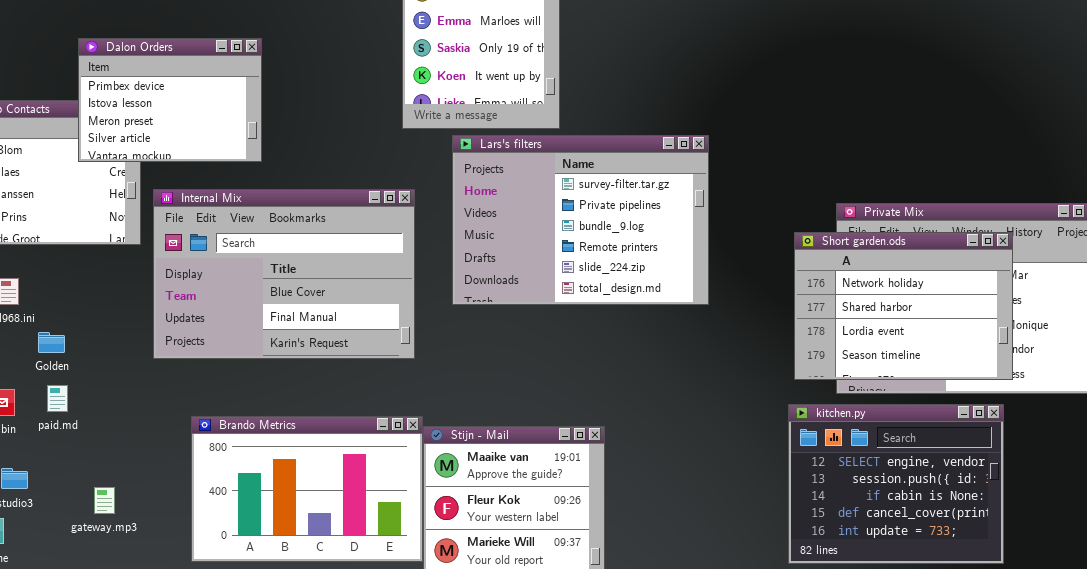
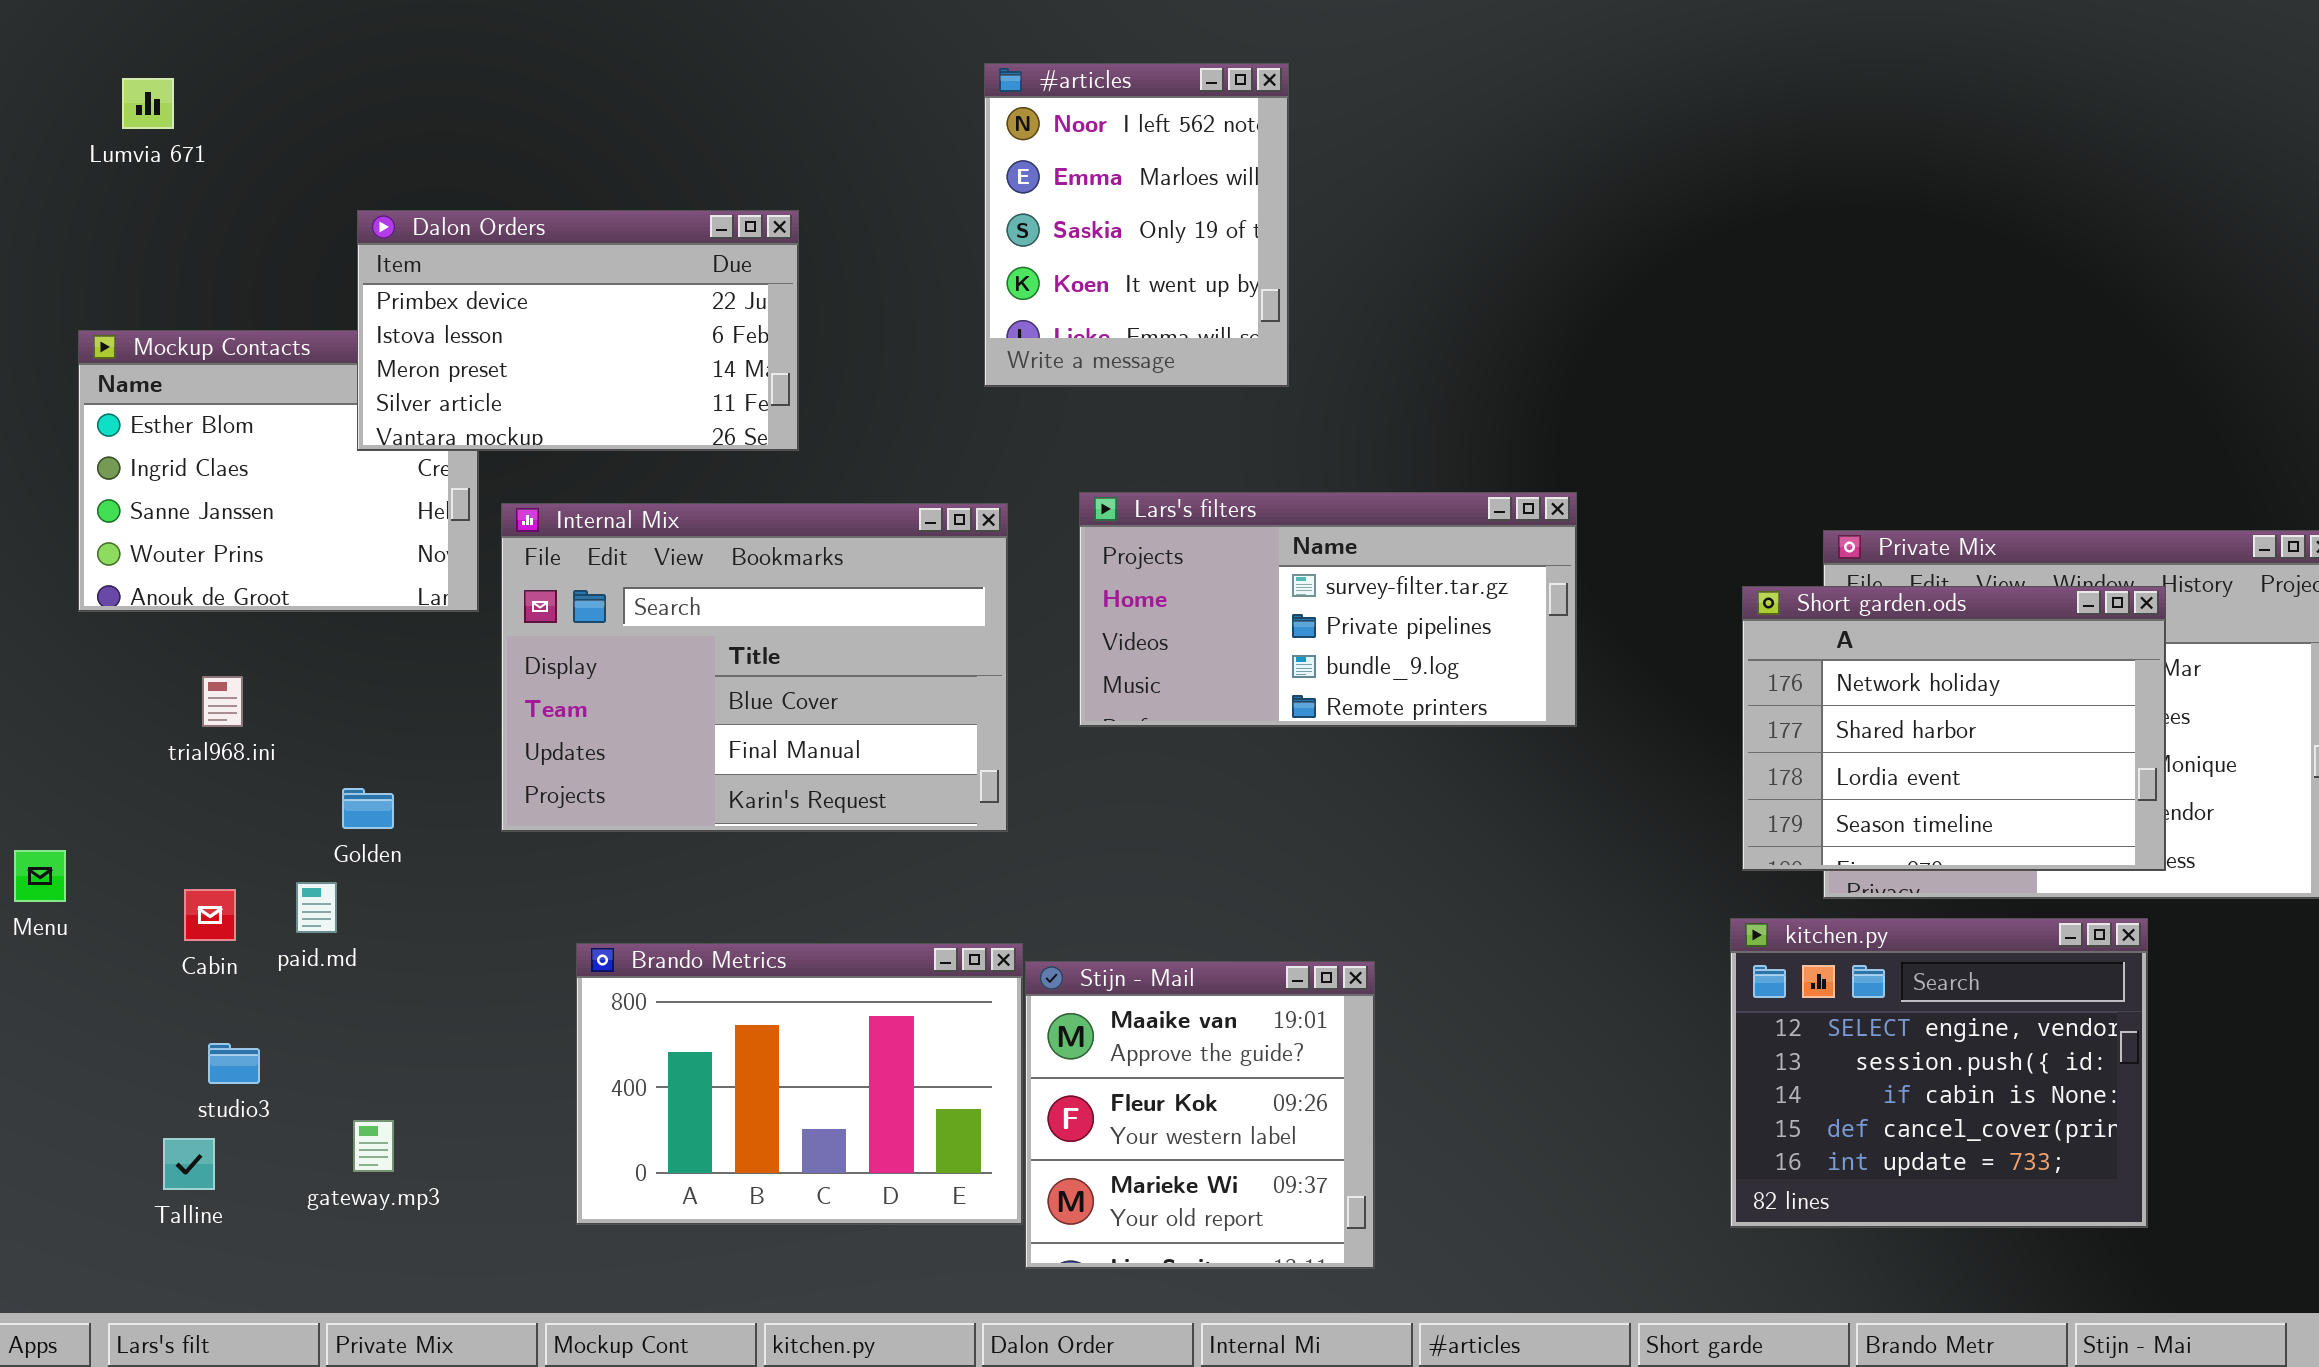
Dalon Orders: [78,38,262,162] -> [357,210,799,451], resized
Lars's filters: [452,135,709,305] -> [1079,492,1577,727], resized
Golden: [38,332,65,353] -> [342,788,394,829], moved
gateway.mp3: [94,487,115,514] -> [353,1120,394,1172], moved

